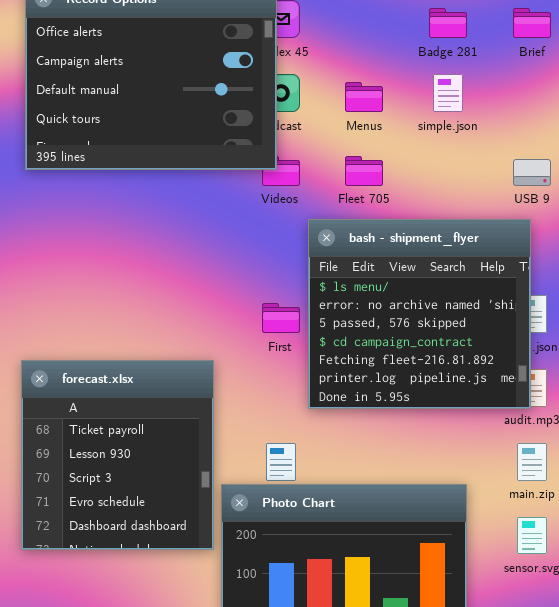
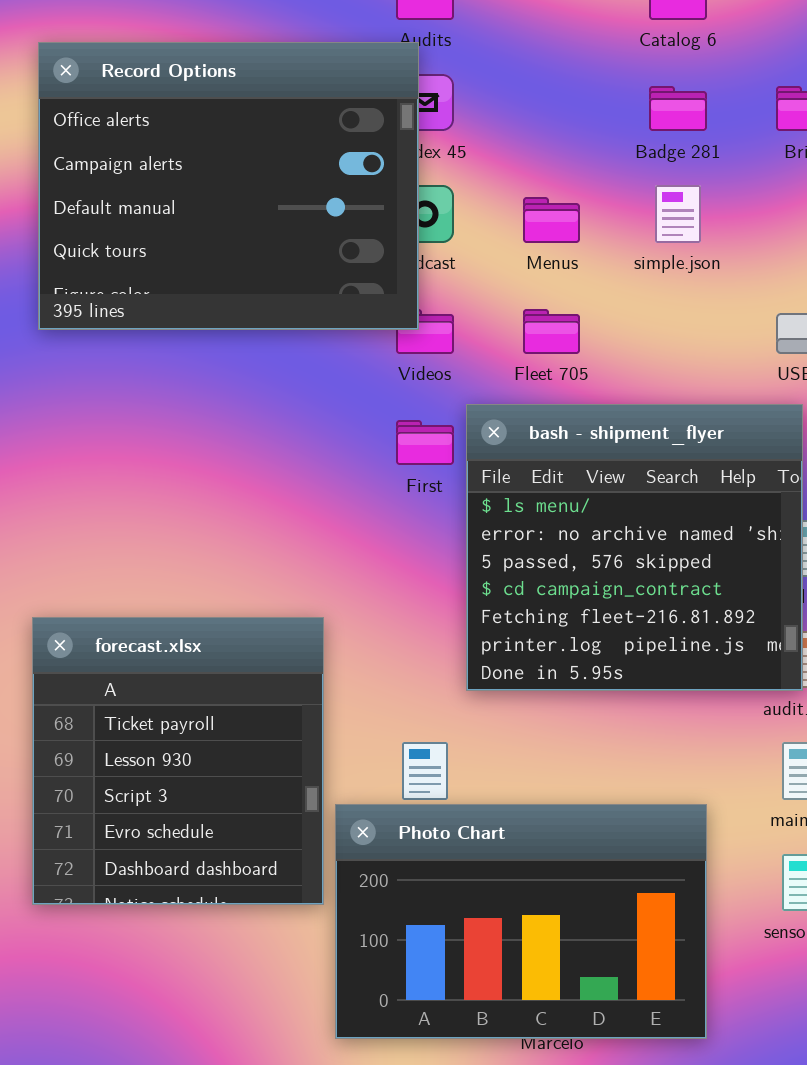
First: [262,303,300,333] -> [396,420,454,465], moved

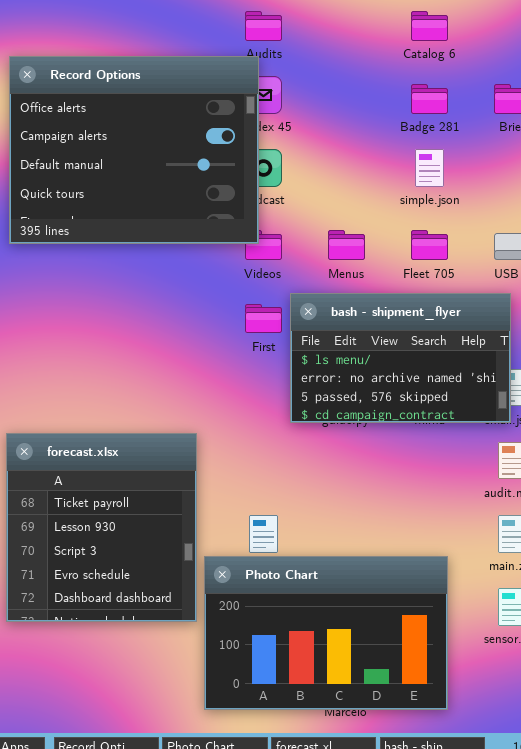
Menus: [523,197,580,243] -> [328,230,365,260], moved
Fleet 705: [523,309,580,354] -> [411,230,448,260], moved
bash - shipment_flyer: [466,404,803,691] -> [290,293,511,423], resized

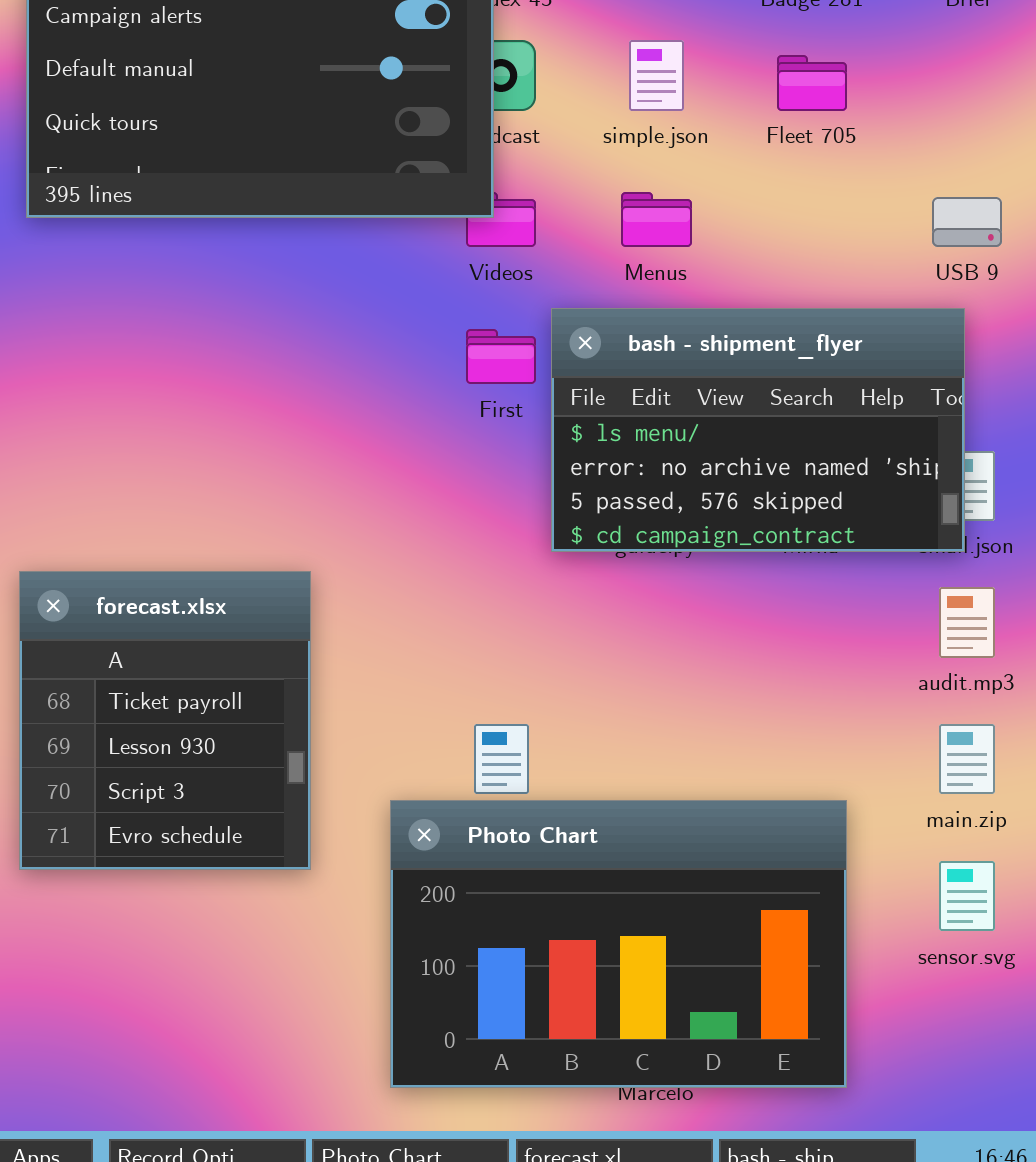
simple.json: [415,149,444,187] -> [629,40,684,111], moved
Fleet 705: [411,230,448,260] -> [777,55,847,111], moved
forecast.xlsx: [6,433,197,622] -> [19,571,311,870], resized

